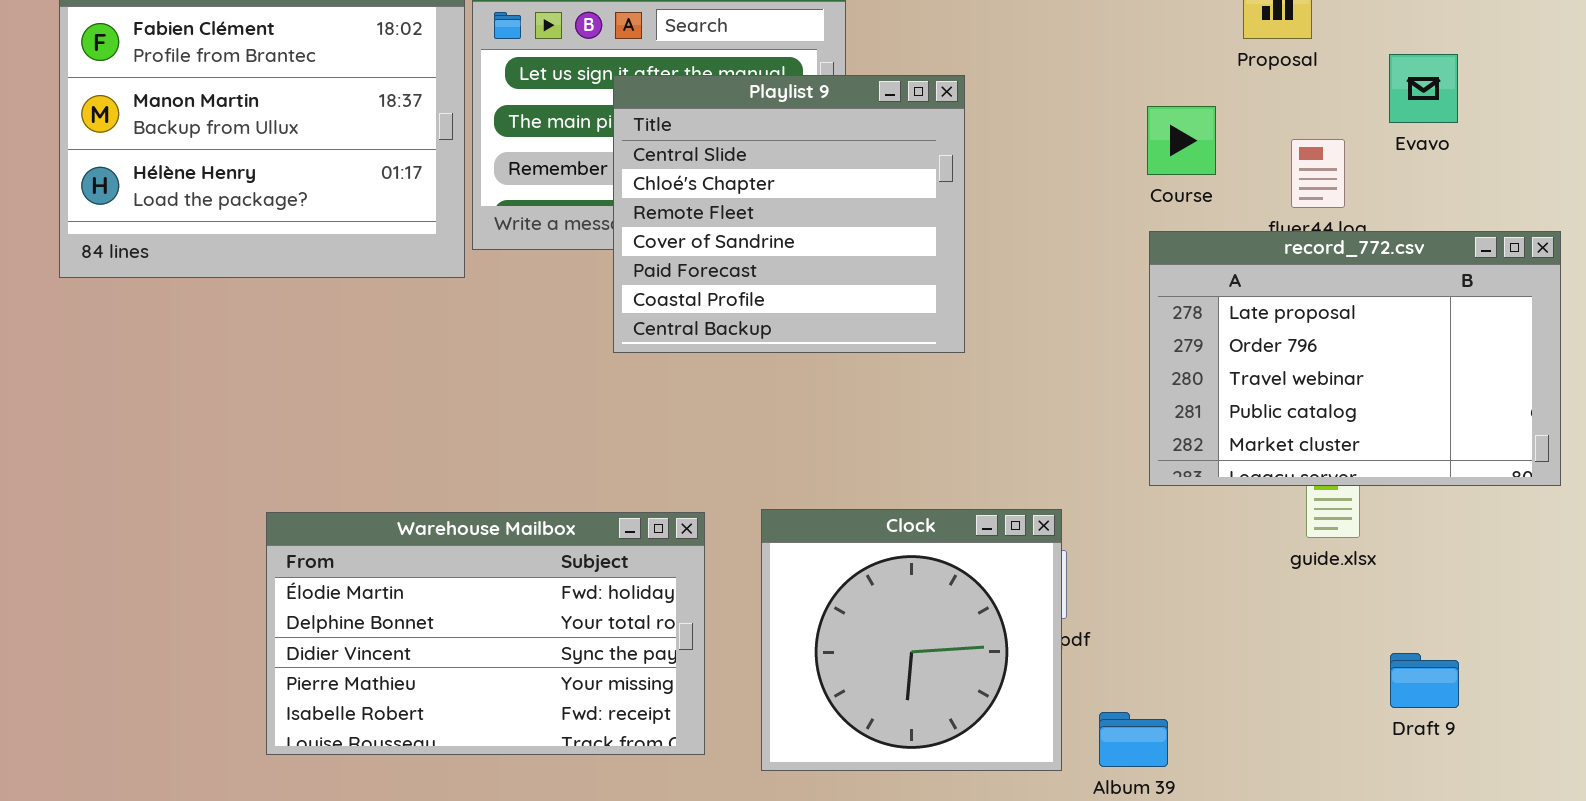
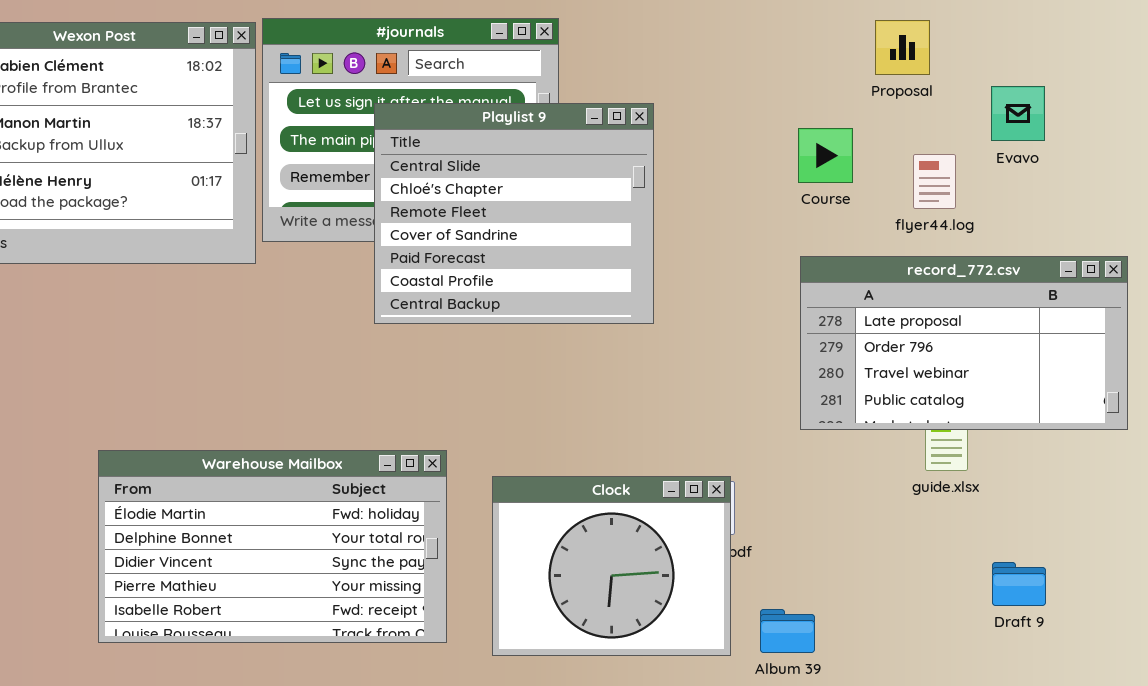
record_772.csv: [1149,231,1561,486] -> [800,256,1128,430], resized
Clock: [761,509,1062,771] -> [492,476,731,656], resized

